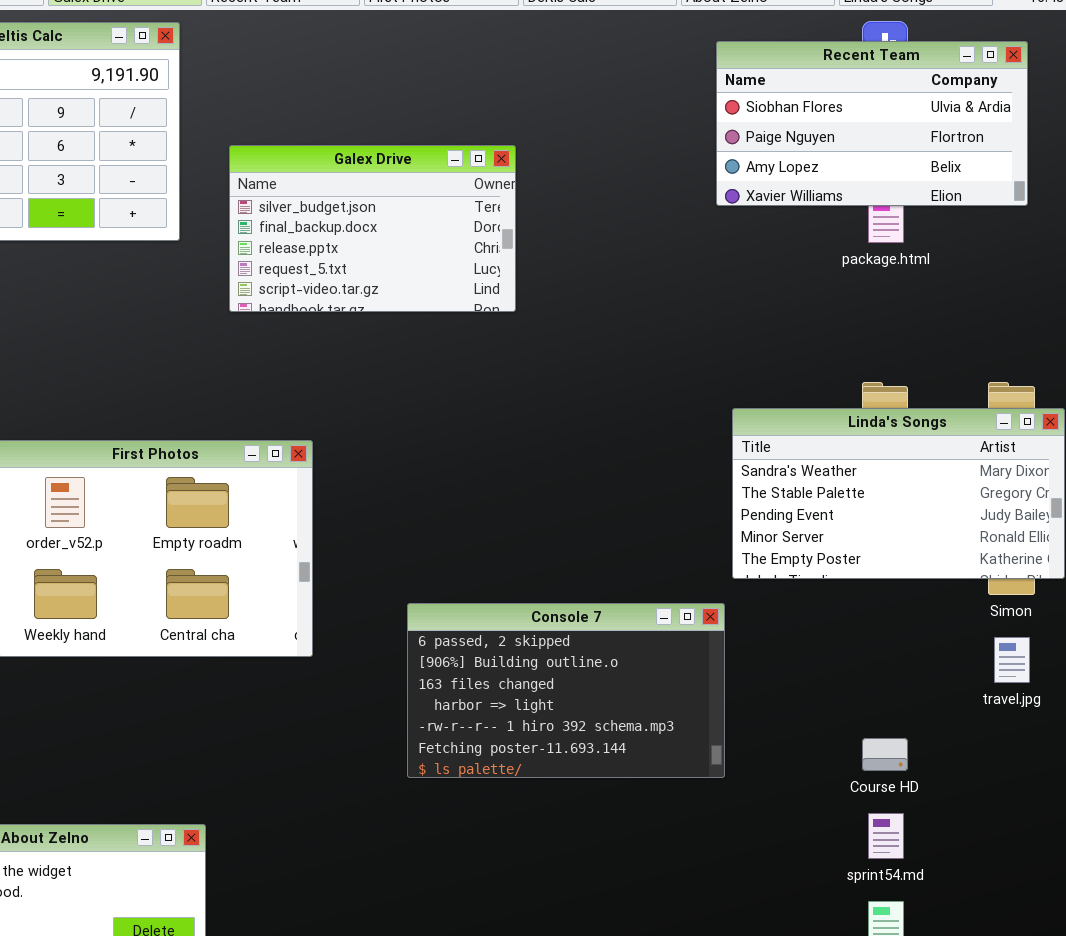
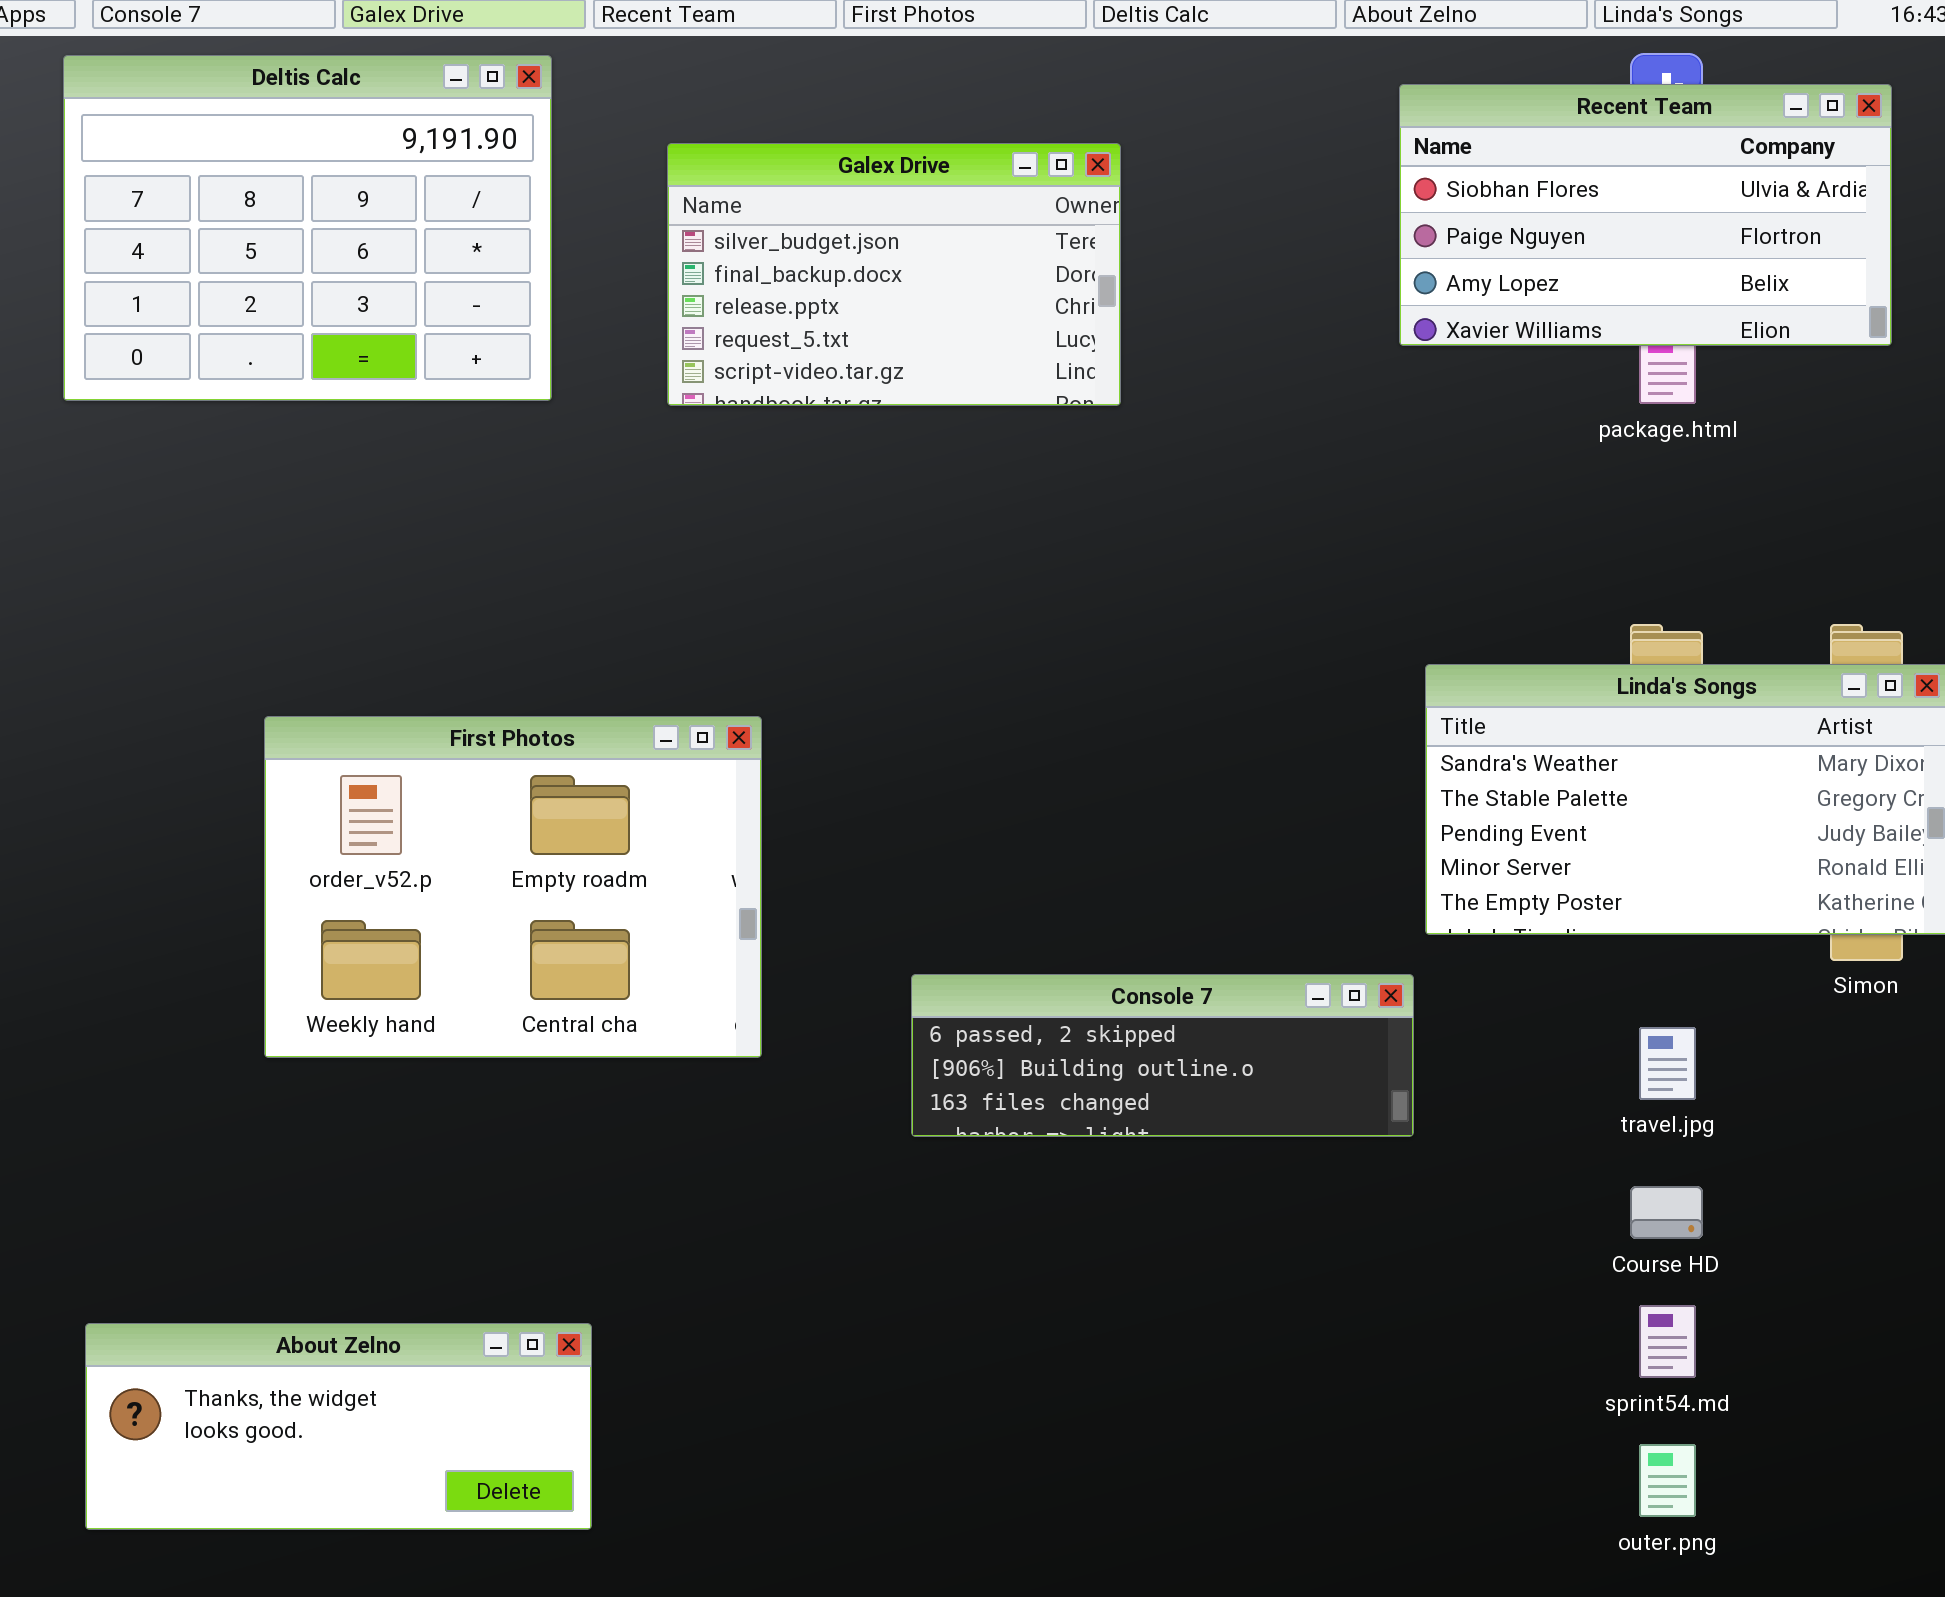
Galex Drive: [229,145,516,312] -> [667,143,1121,406], moved
Console 7: [407,603,725,778] -> [911,974,1414,1137], resized
travel.jpg: [994,637,1030,683] -> [1639,1027,1696,1100], moved

